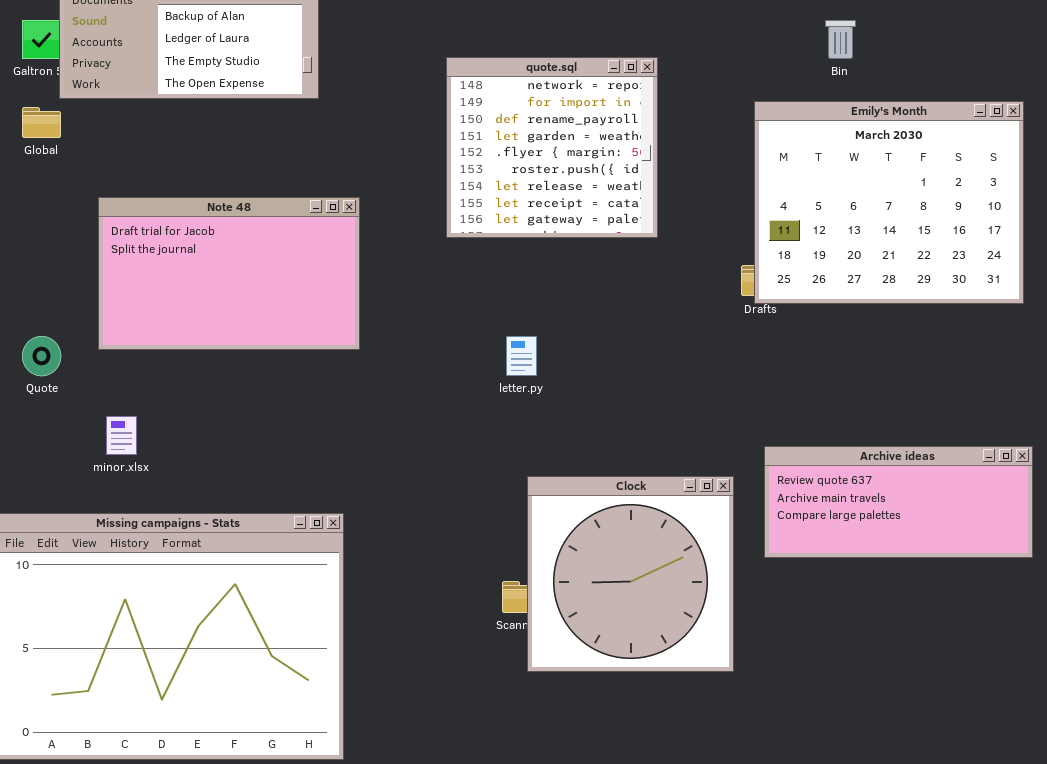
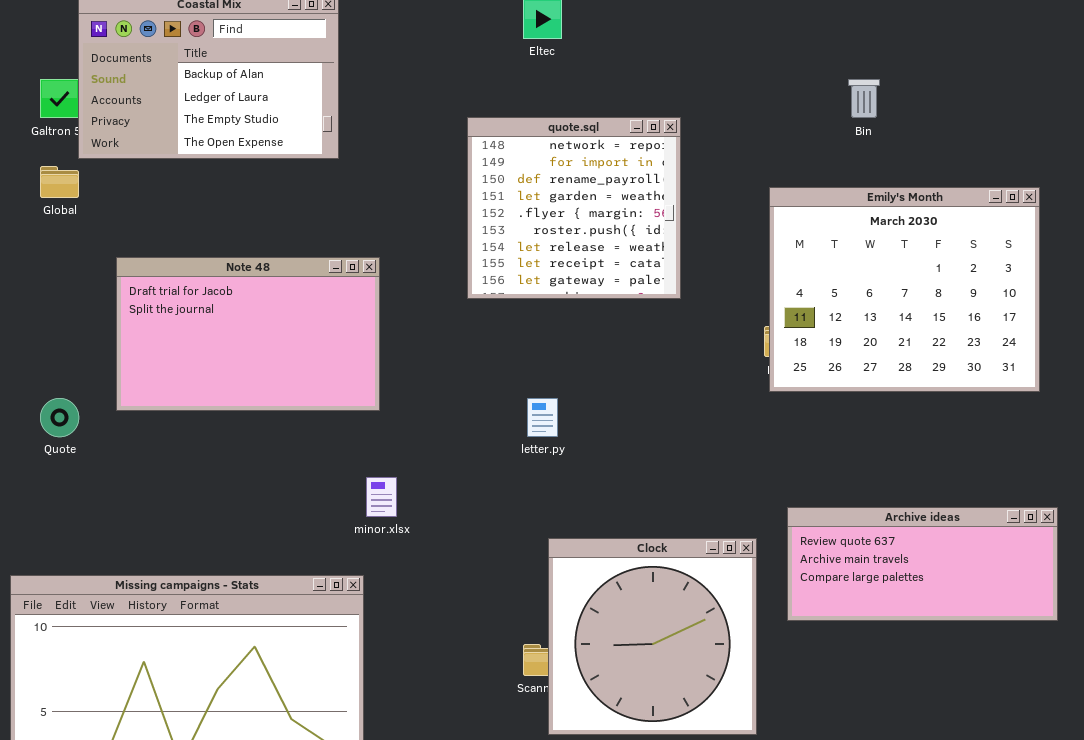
Emily's Month: [754,101,1024,304] -> [769,187,1040,392], moved
minor.xlsx: [106,416,137,455] -> [366,477,397,517], moved

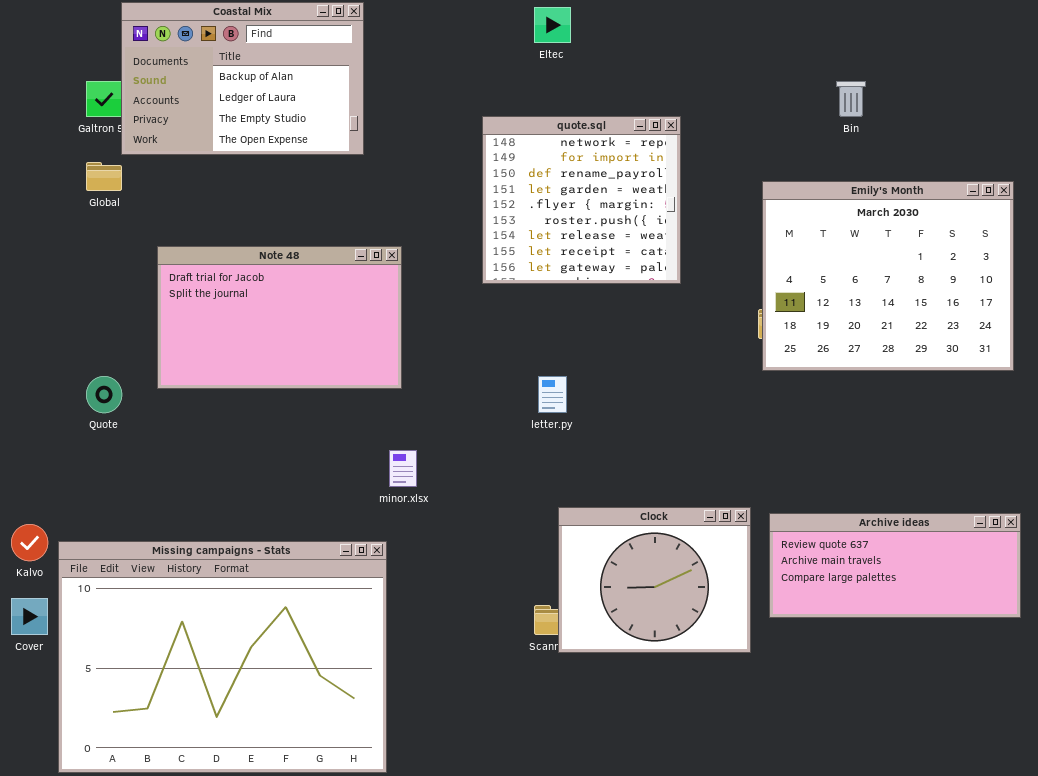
Archive ideas: [787,507,1058,621] -> [769,513,1021,618], moved
Clock: [548,538,757,735] -> [558,507,751,653], resized

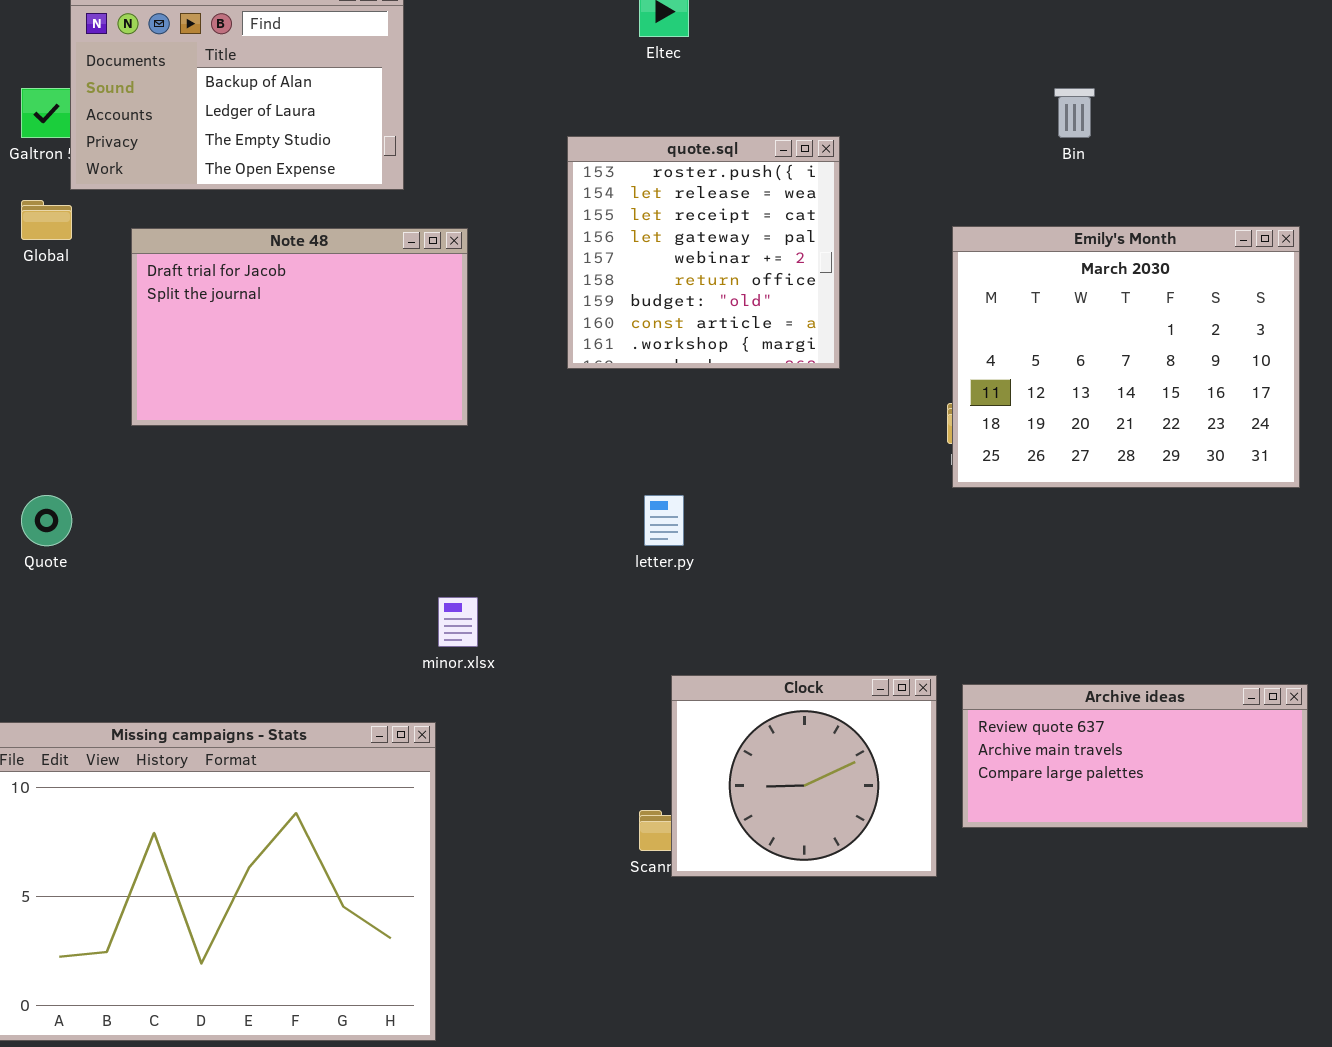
quote.sql: [482,116,681,284] -> [567,136,840,369], scrolled down 5 rows
Note 48: [157,246,402,389] -> [131,228,468,426], moved

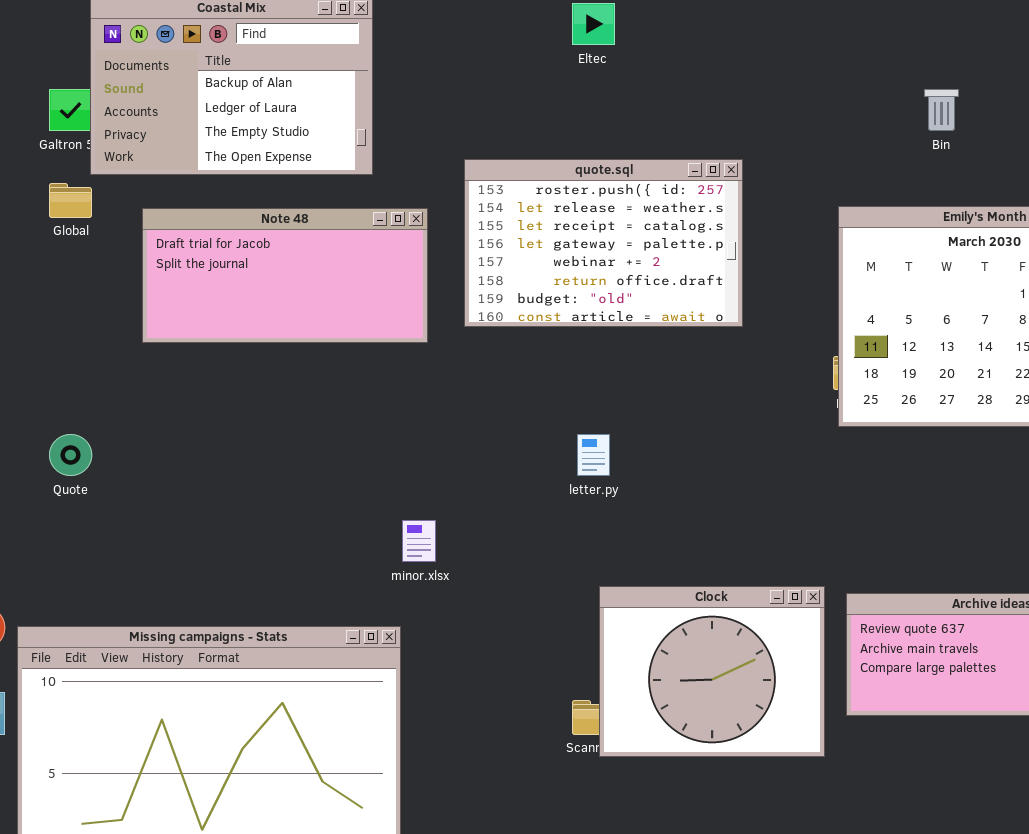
quote.sql: [567,136,840,369] -> [464,159,743,327], resized
Note 48: [131,228,468,426] -> [142,208,428,343], resized

